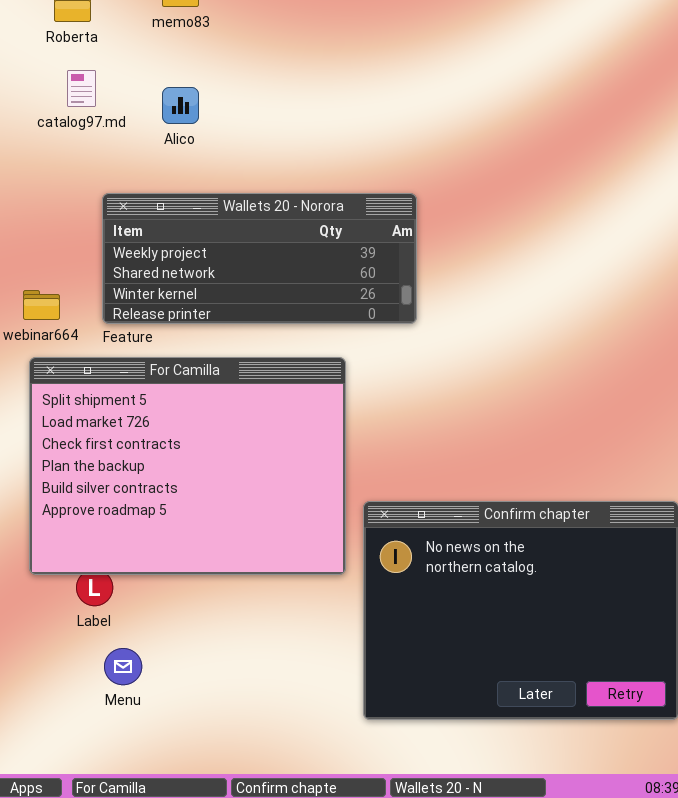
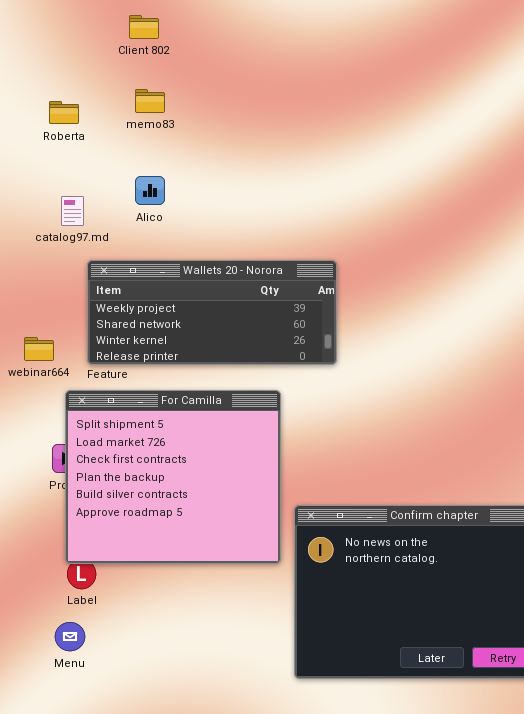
catalog97.md: [67,70,96,107] -> [61,196,84,226], moved
For Camilla: [29,357,346,575] -> [65,390,281,564], resized
Menu: [104,648,142,685] -> [55,622,85,651], moved

